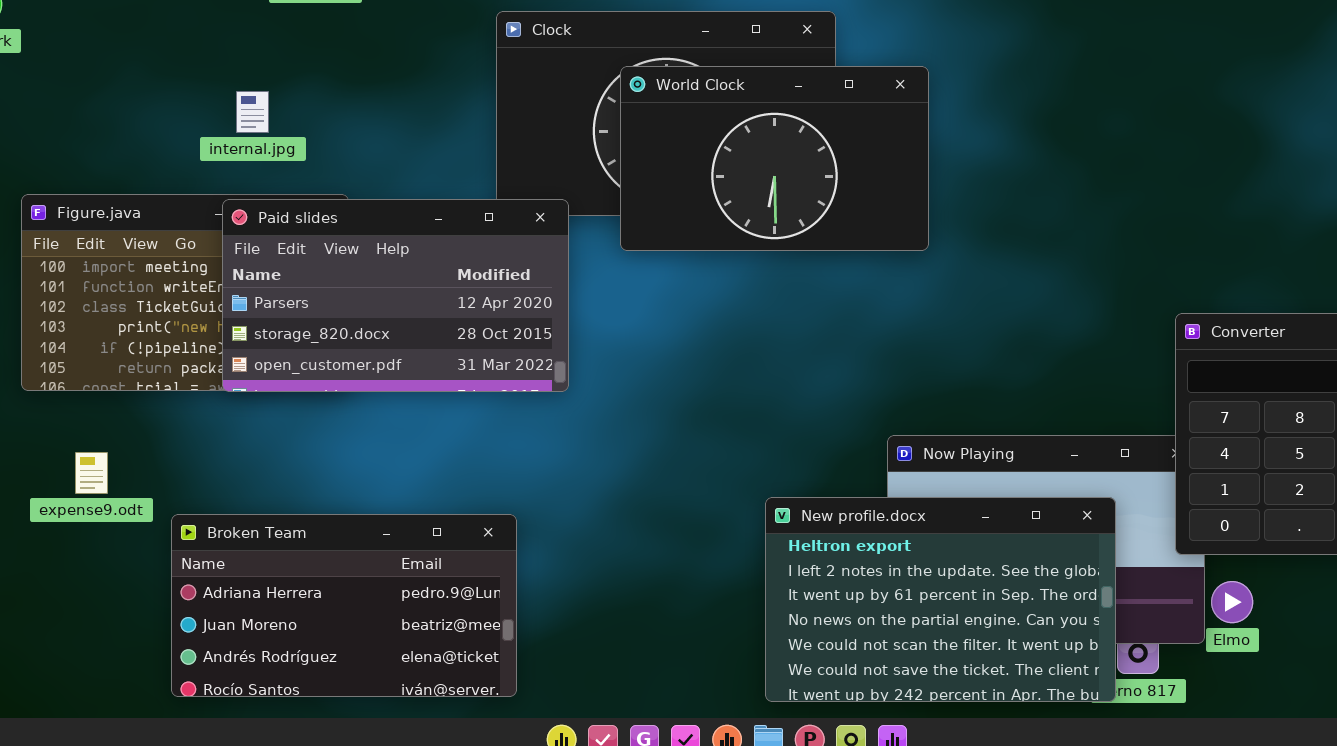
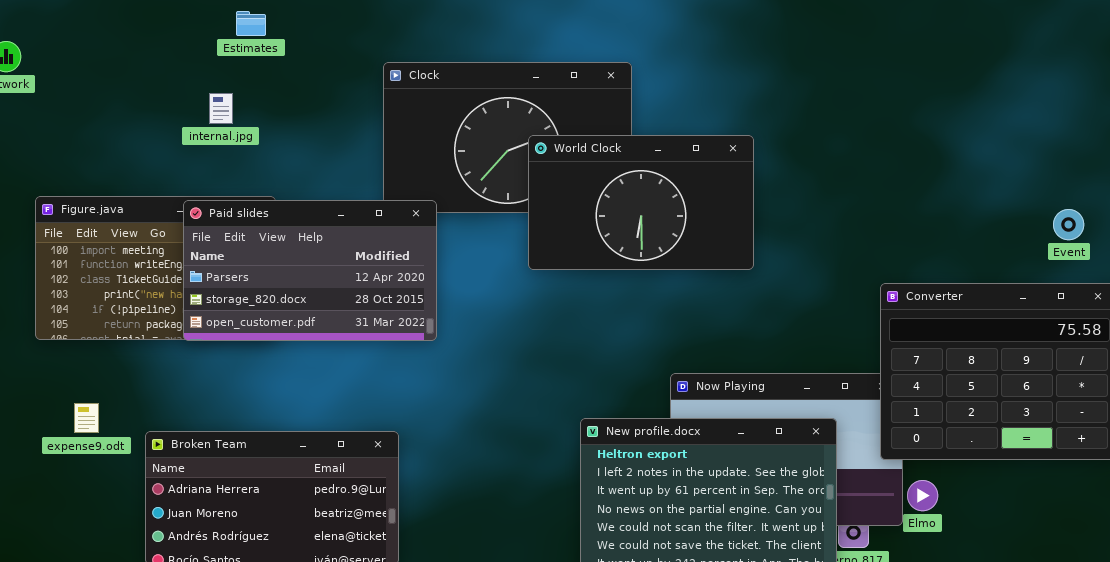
World Clock: [620,66,929,251] -> [528,135,754,270], moved
internal.jpg: [236,91,269,133] -> [209,93,233,124], moved
expense9.odt: [75,452,108,494] -> [74,403,99,433], moved

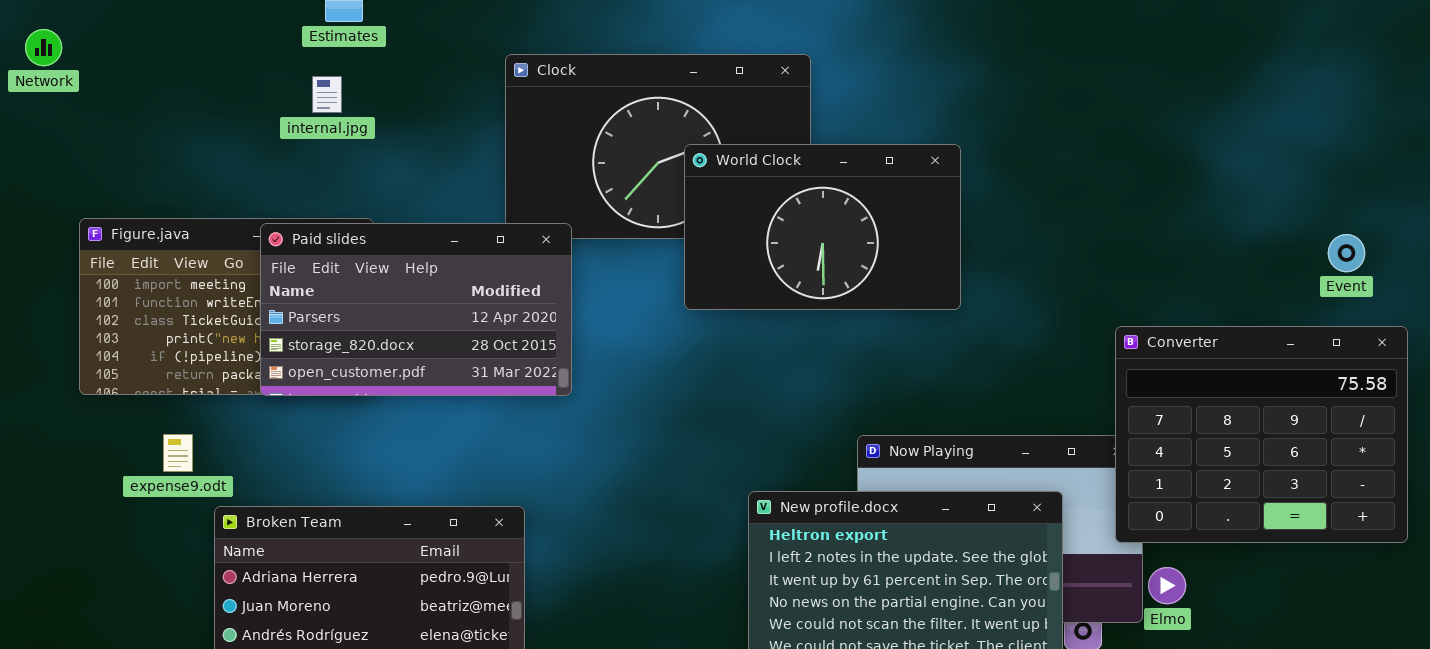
internal.jpg: [209,93,233,124] -> [312,76,342,113], moved
expense9.odt: [74,403,99,433] -> [163,434,193,472], moved

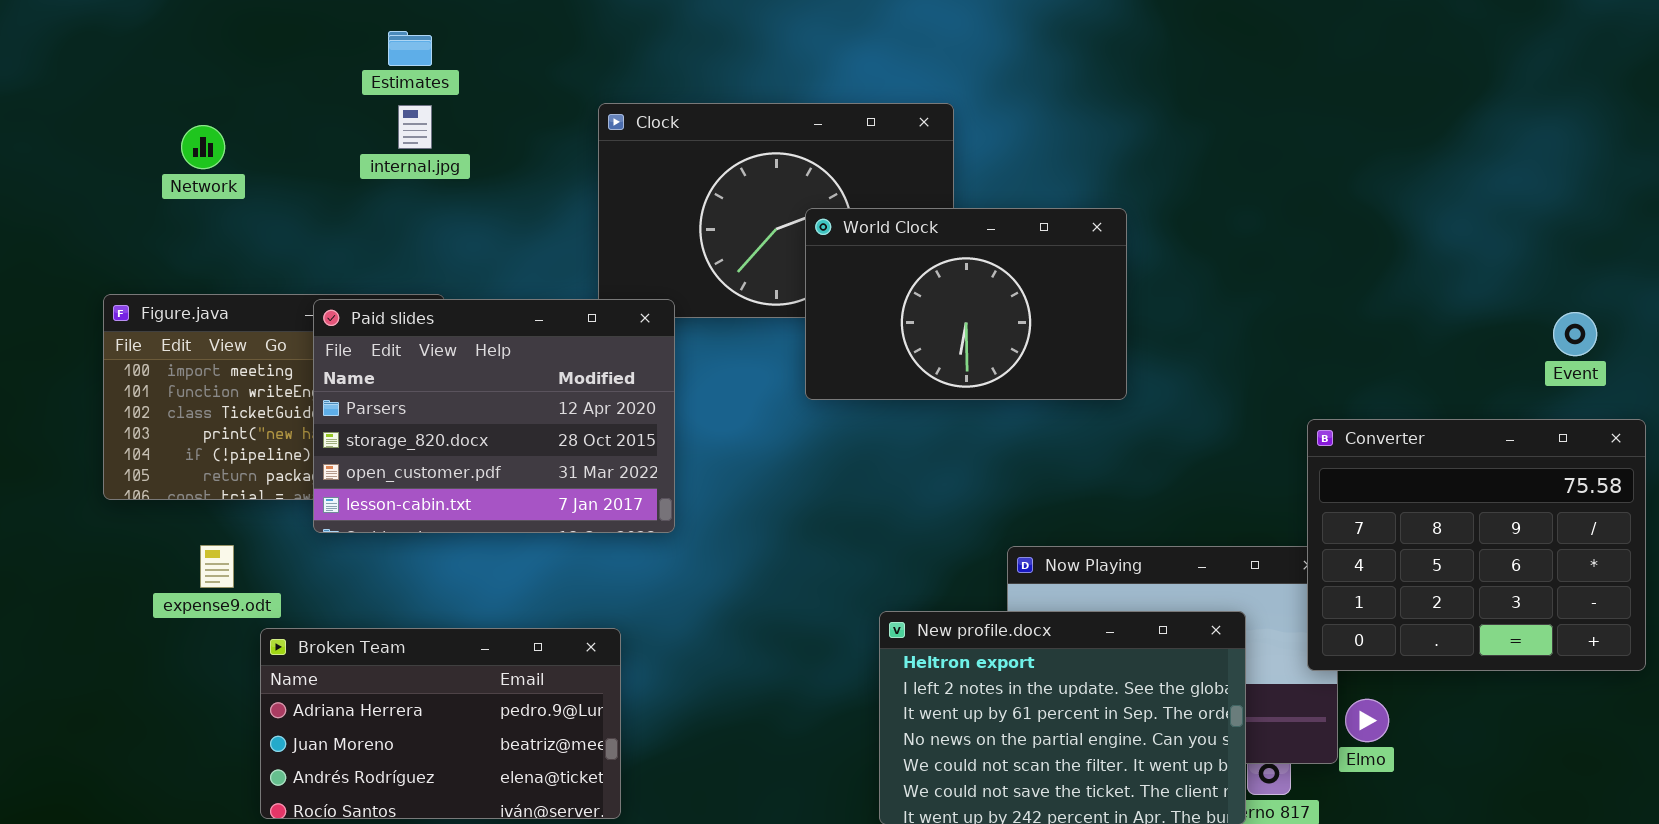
Network: [25,29,62,66] -> [181,125,225,169], moved
internal.jpg: [312,76,342,113] -> [398,105,432,149], moved
Paid slides: [260,223,572,396] -> [313,299,675,533], resized

